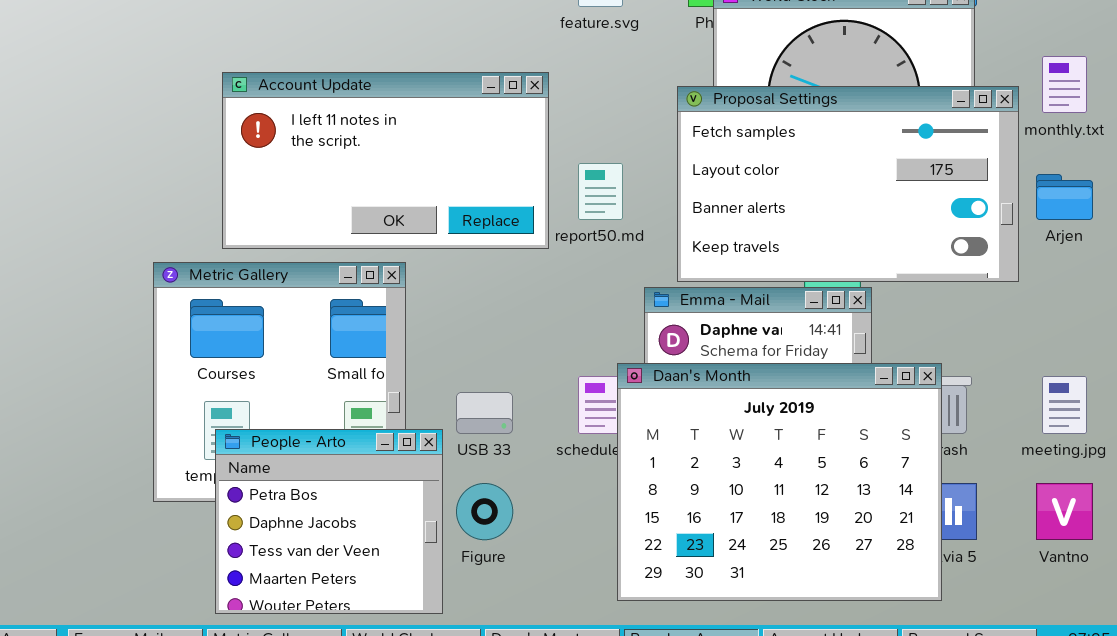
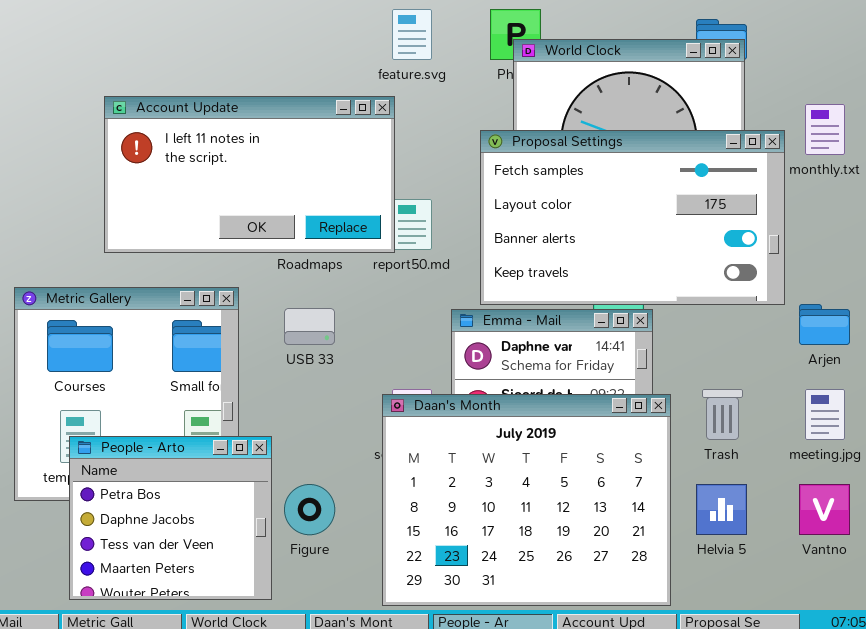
Account Update: [222,72,549,249] -> [104,96,395,253], moved
Arjen: [1036,174,1093,220] -> [799,304,850,345], moved
Daan's Month: [617,363,942,601] -> [382,394,671,606], moved
USB 33: [456,392,513,434] -> [284,308,335,345], moved

